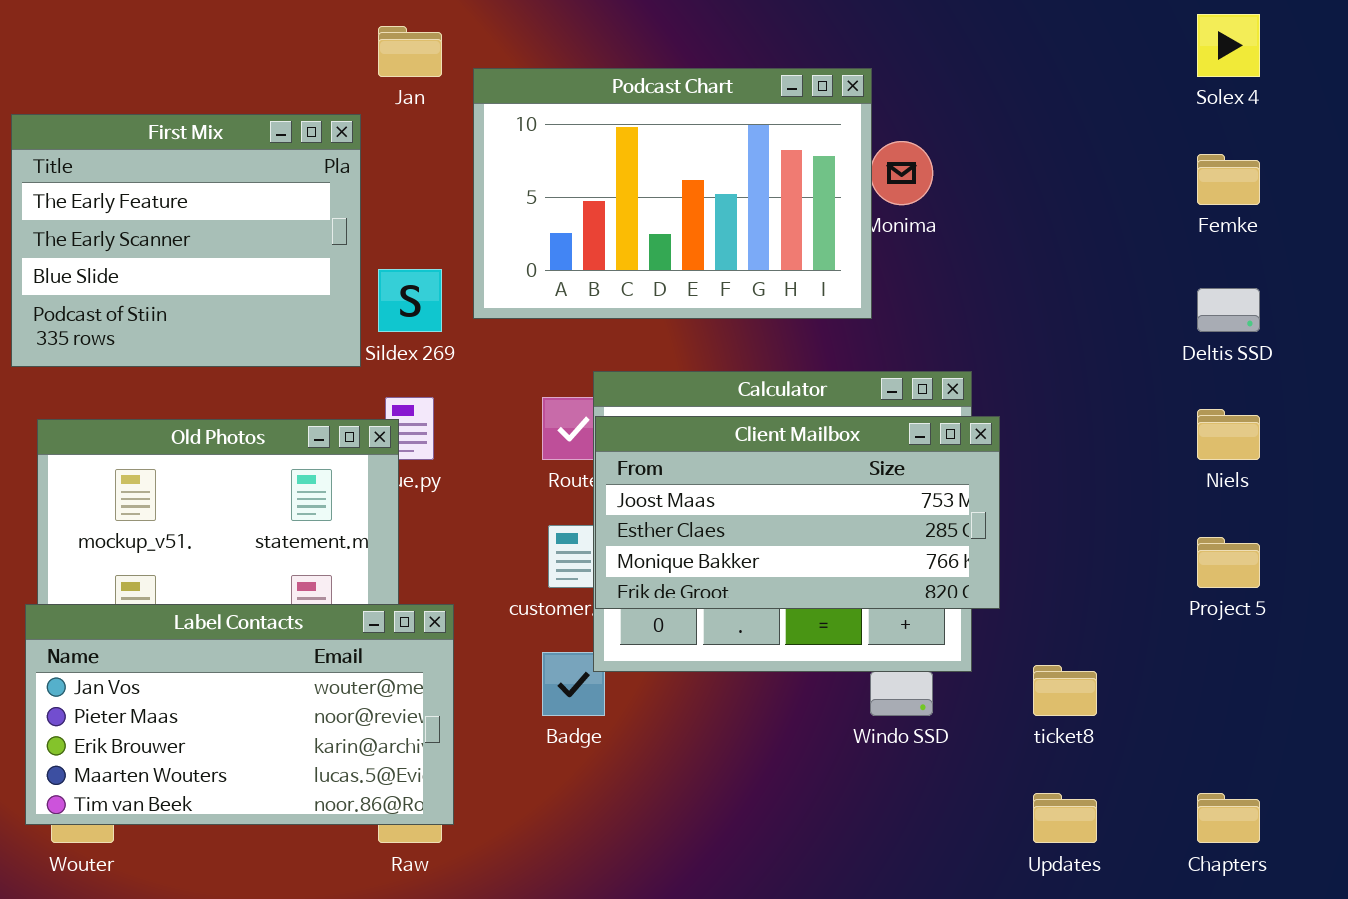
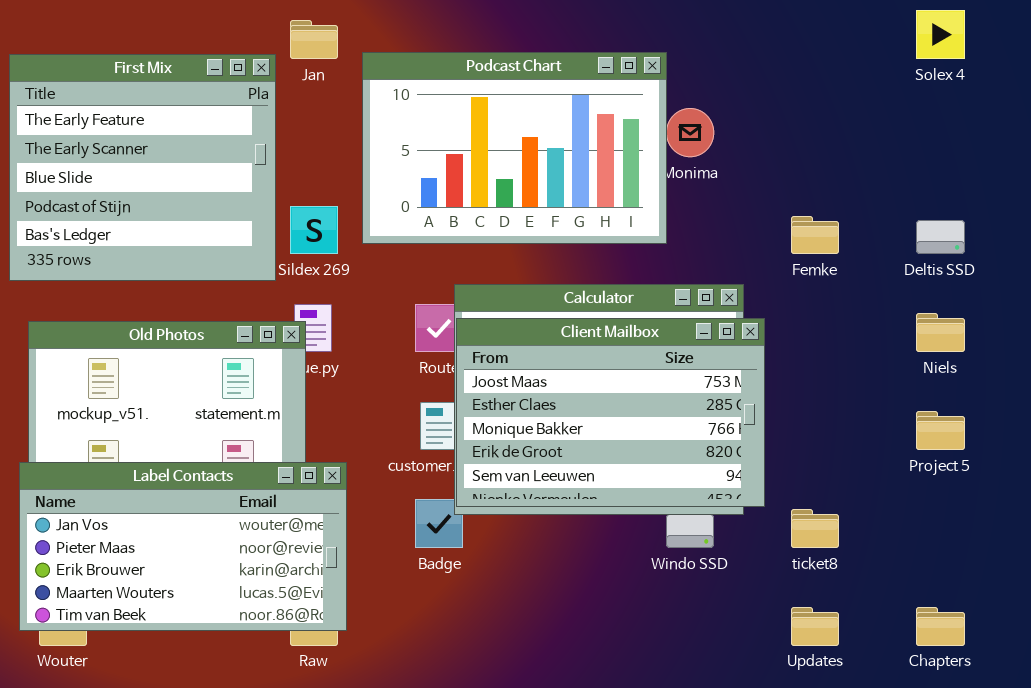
First Mix: [11,114,361,367] -> [9,54,276,281], resized
Femke: [1197,154,1260,205] -> [791,216,839,254], moved
Client Mailbox: [595,416,1000,609] -> [456,318,765,507], resized

